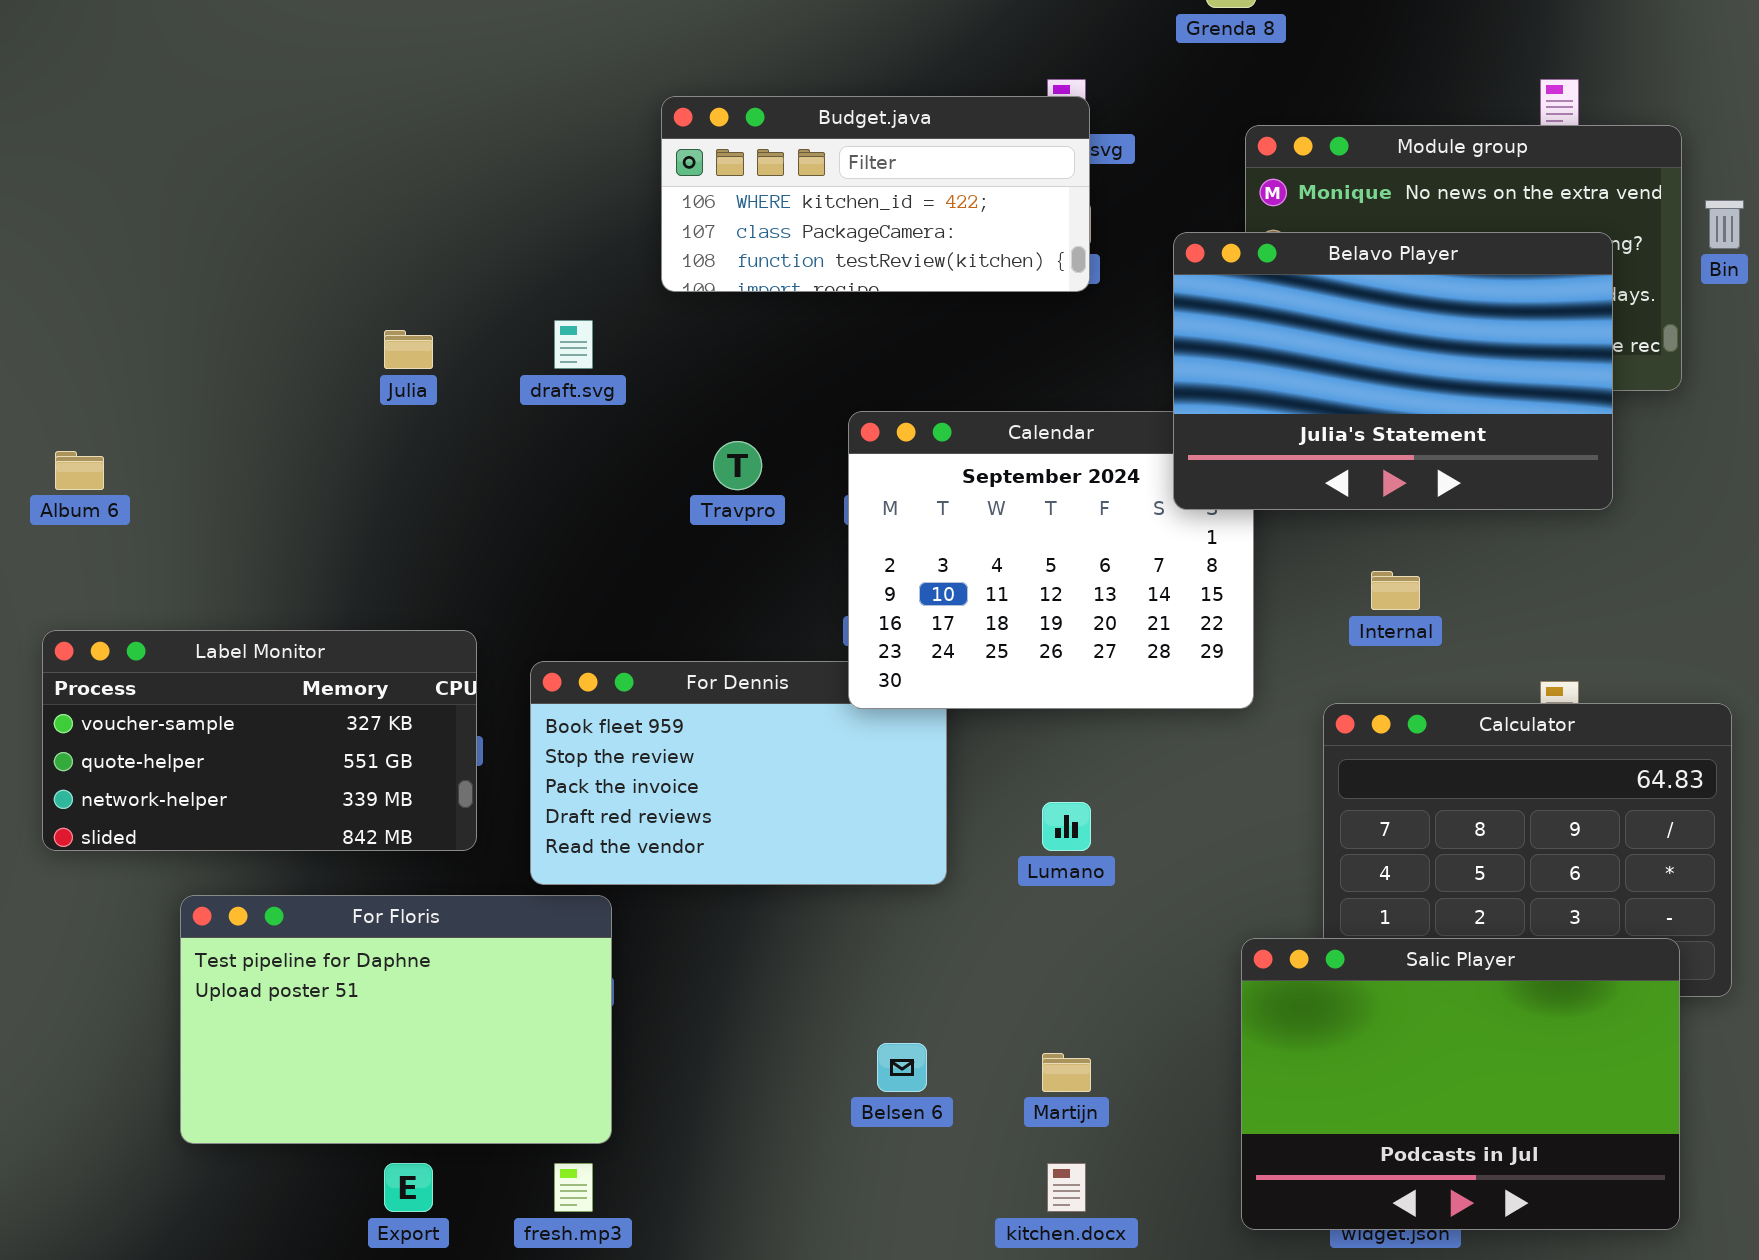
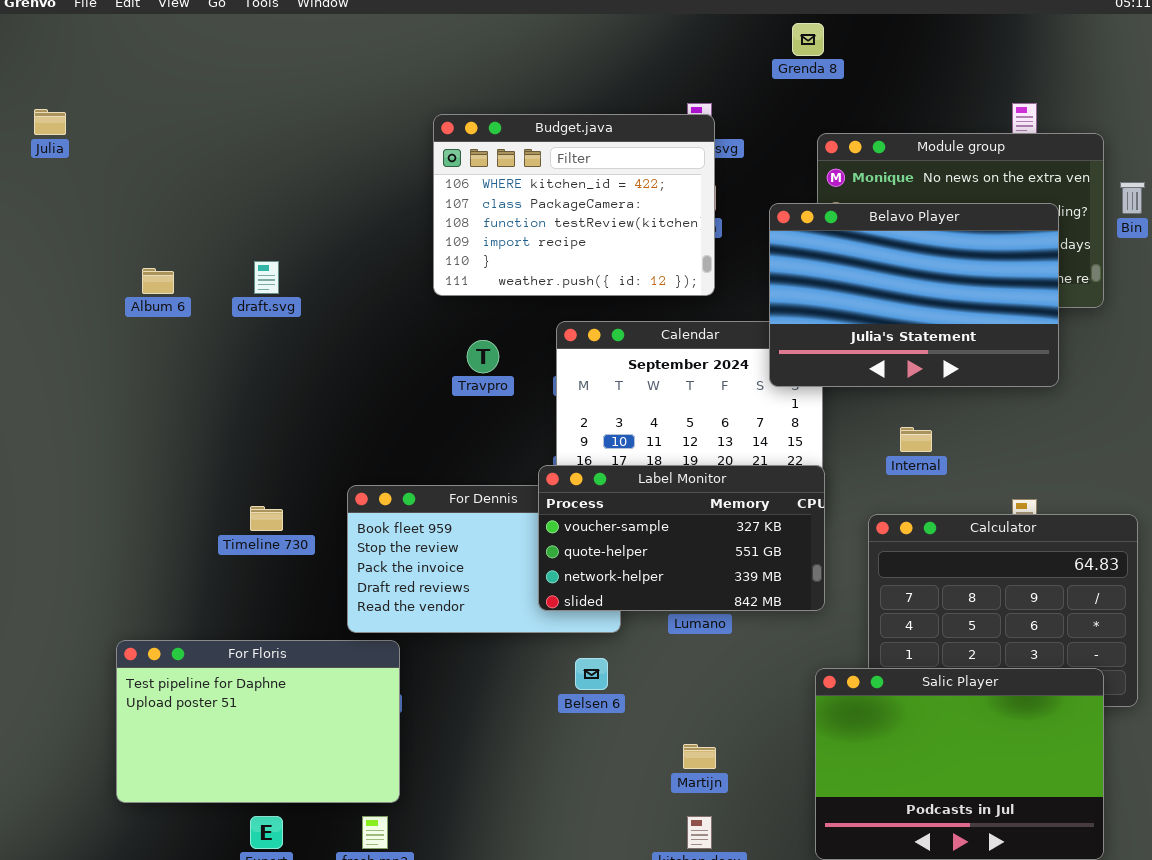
Budget.java: [661,96,1090,292] -> [433,114,715,296], resized
draft.svg: [554,320,593,369] -> [254,261,279,294], moved
Julia: [384,330,433,369] -> [34,109,66,135], moved
Album 6: [55,451,104,490] -> [142,268,174,294], moved
Label Monitor: [42,630,477,851] -> [538,465,825,611], moved
Belsen 6: [877,1043,927,1092] -> [575,658,608,690], moved

